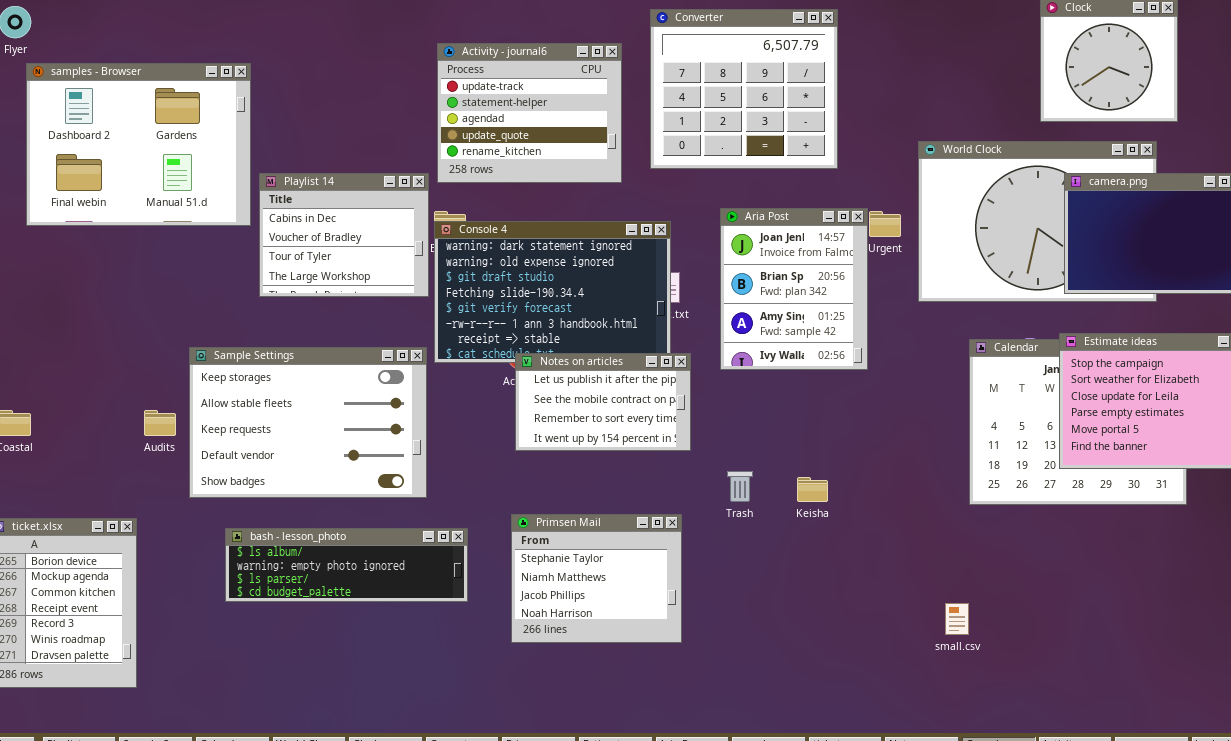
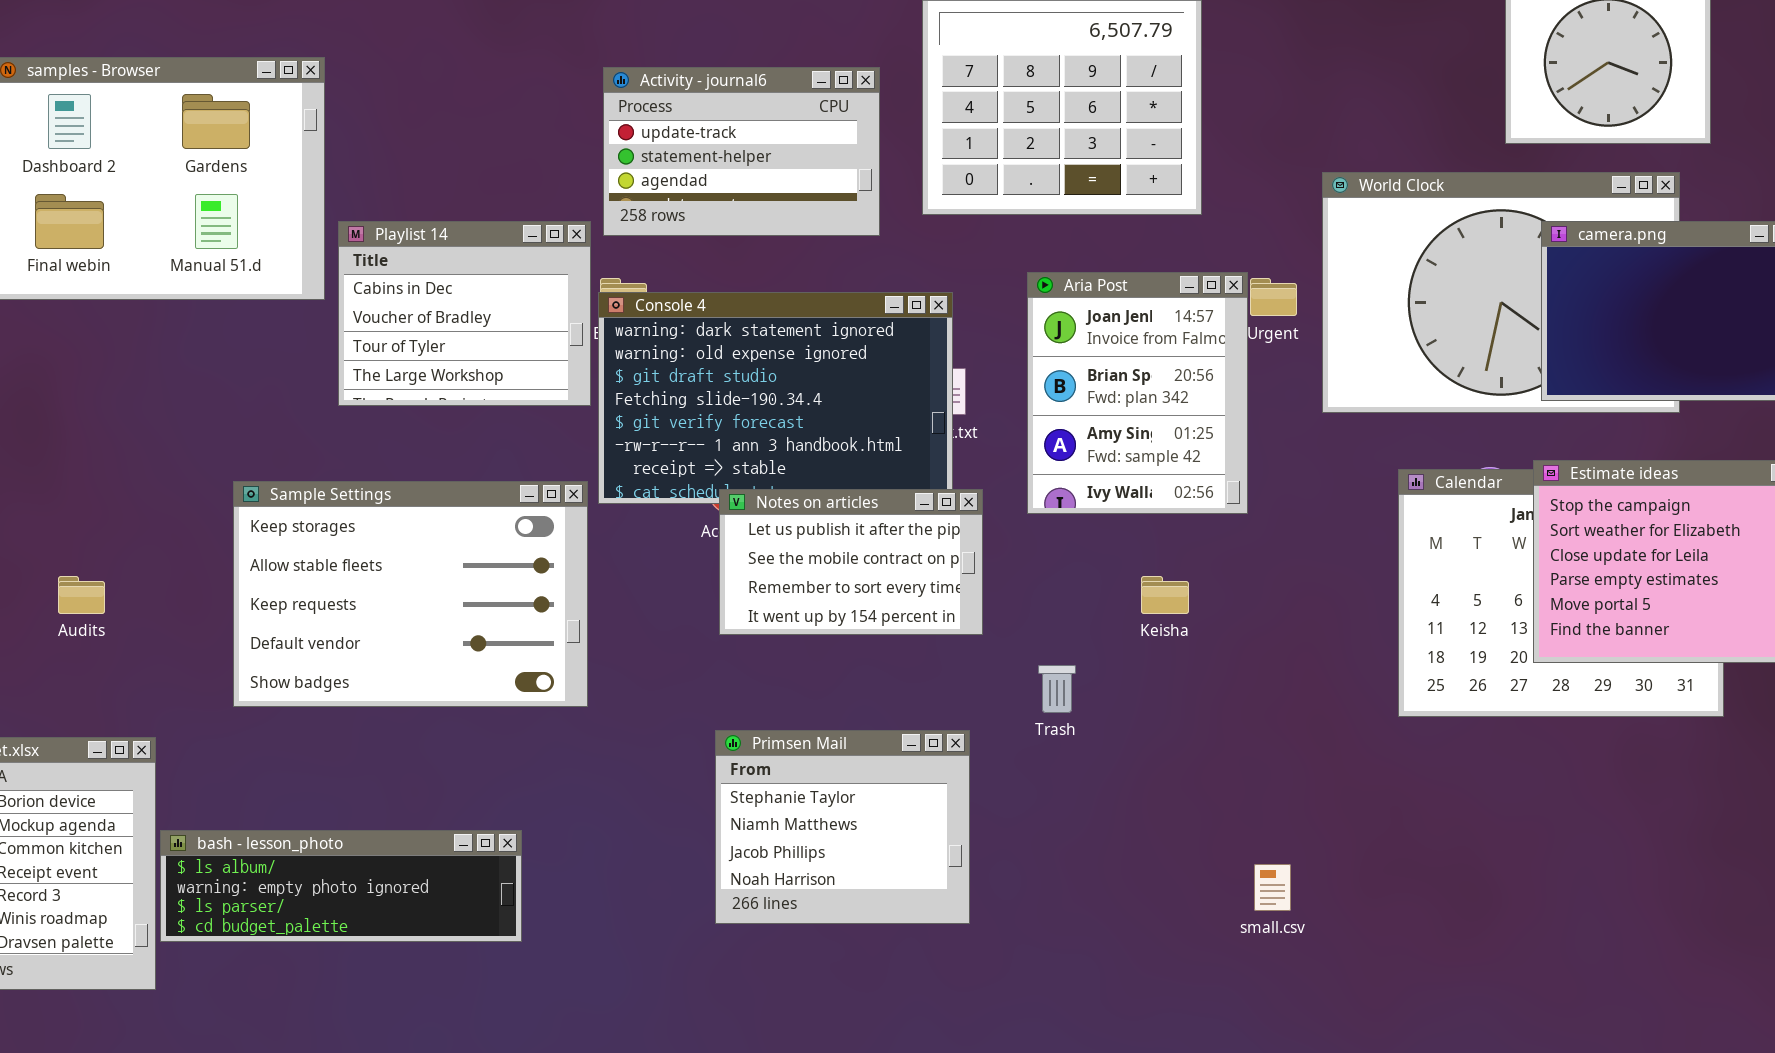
Activity - journal6: [437,43,622,183] -> [603,67,880,236], resized
Audits: [144,410,176,436] -> [58,576,105,614], moved
Keisha: [797,477,828,502] -> [1141,576,1189,614], moved
bash - lesson_photo: [225,528,468,602] -> [160,830,522,942], moved
small.csv: [945,603,969,635] -> [1254,864,1291,911], moved

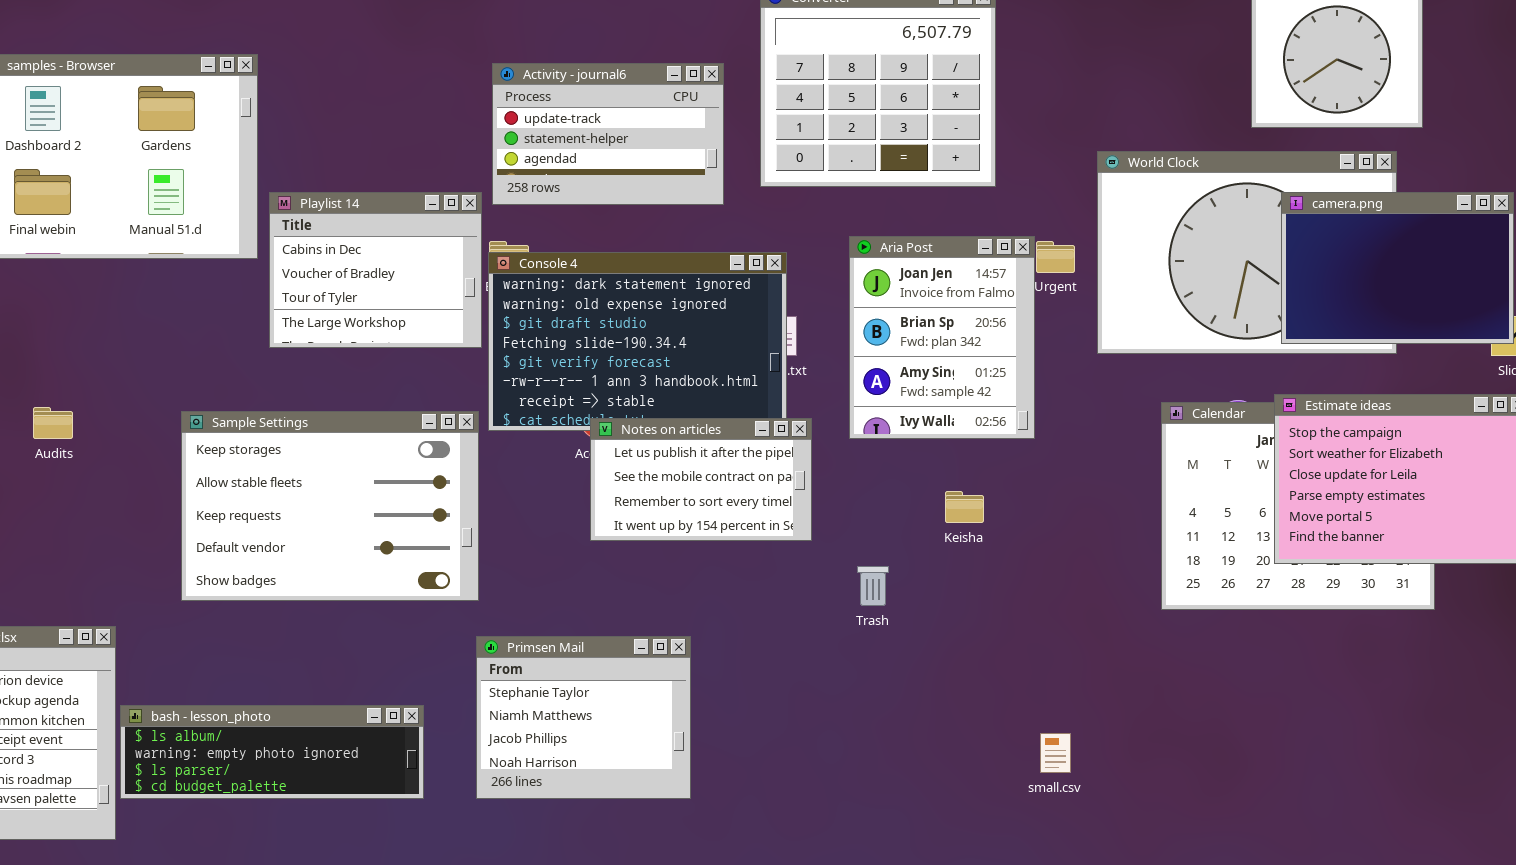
Audits: [58,576,105,614] -> [33,407,73,439], moved
Primsen Mail: [715,730,970,924] -> [476,636,691,799], moved

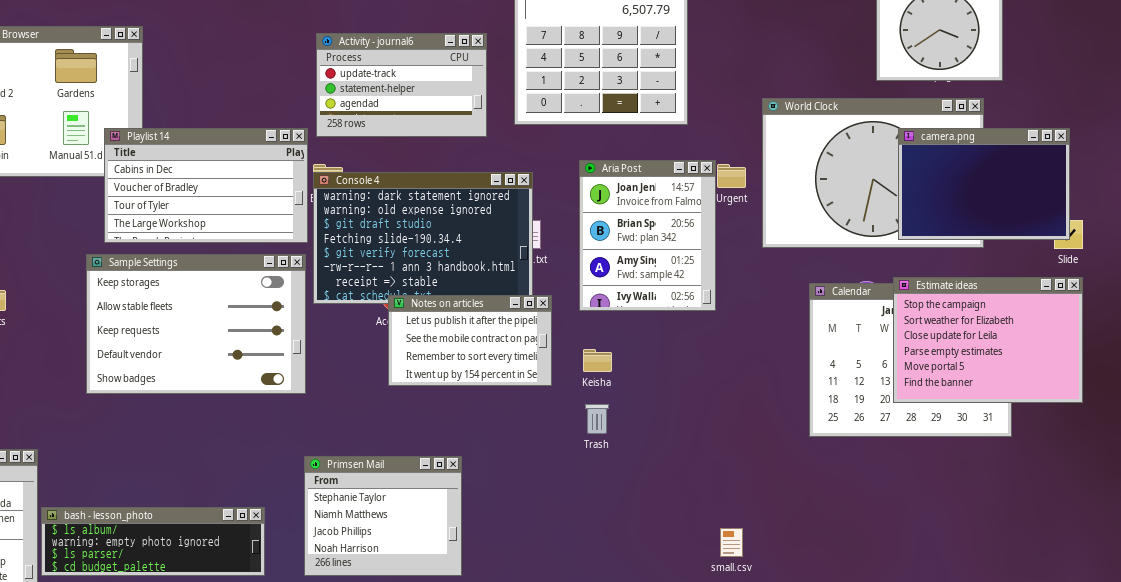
Playlist 14: [269,192,482,348] -> [104,128,308,243], resized
Sample Settings: [181,411,479,601] -> [86,254,306,394], moved
Keisha: [945,491,984,523] -> [583,349,612,372], moved

